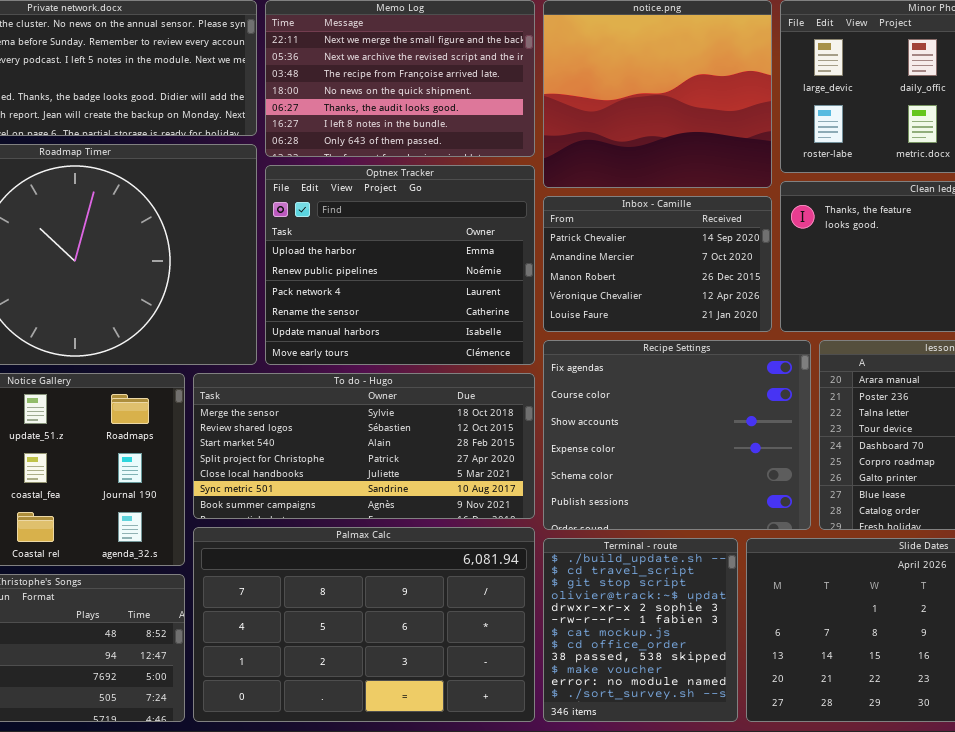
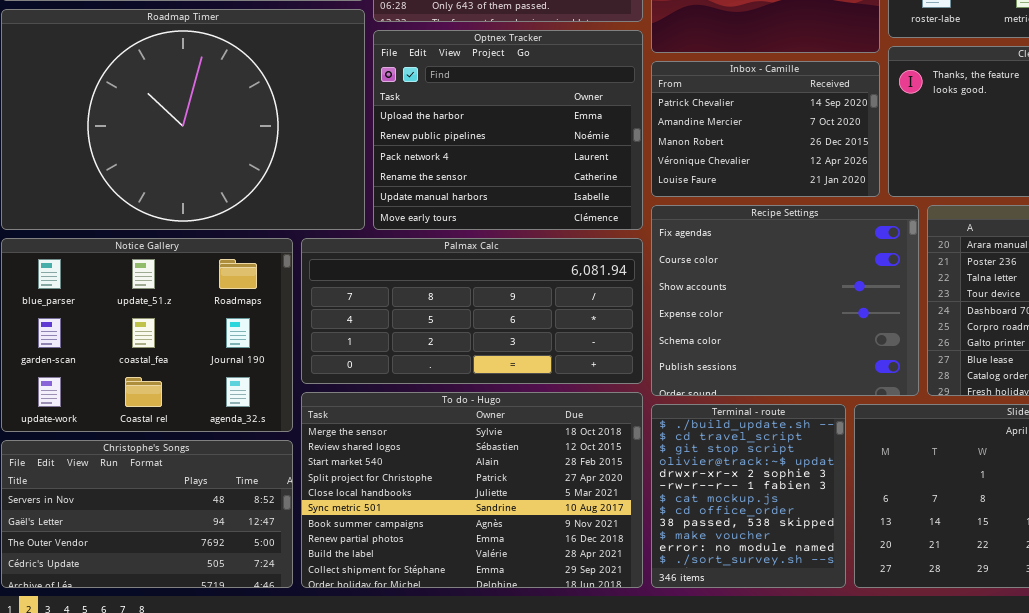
To do - Hugo: [193,373,535,519] -> [301,392,643,588], moved, resized
Palmax Calc: [193,527,535,722] -> [301,238,643,384], moved, resized

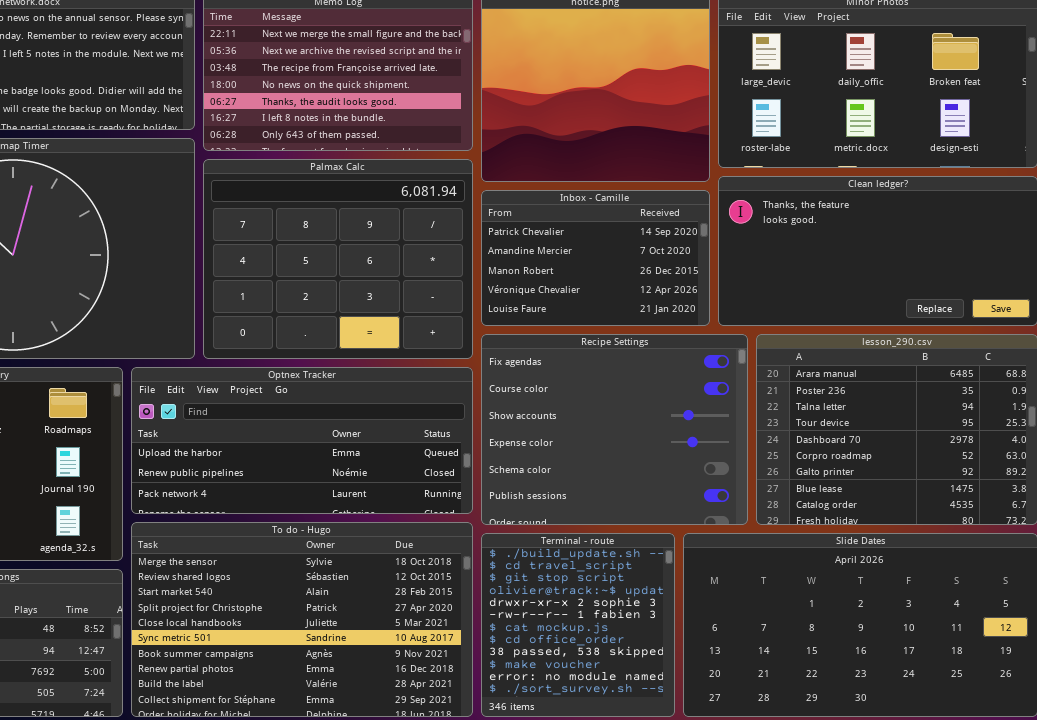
Optnex Tracker: [373,30,643,230] -> [131,367,473,514], moved, resized
Palmax Calc: [301,238,643,384] -> [203,159,473,359], moved, resized

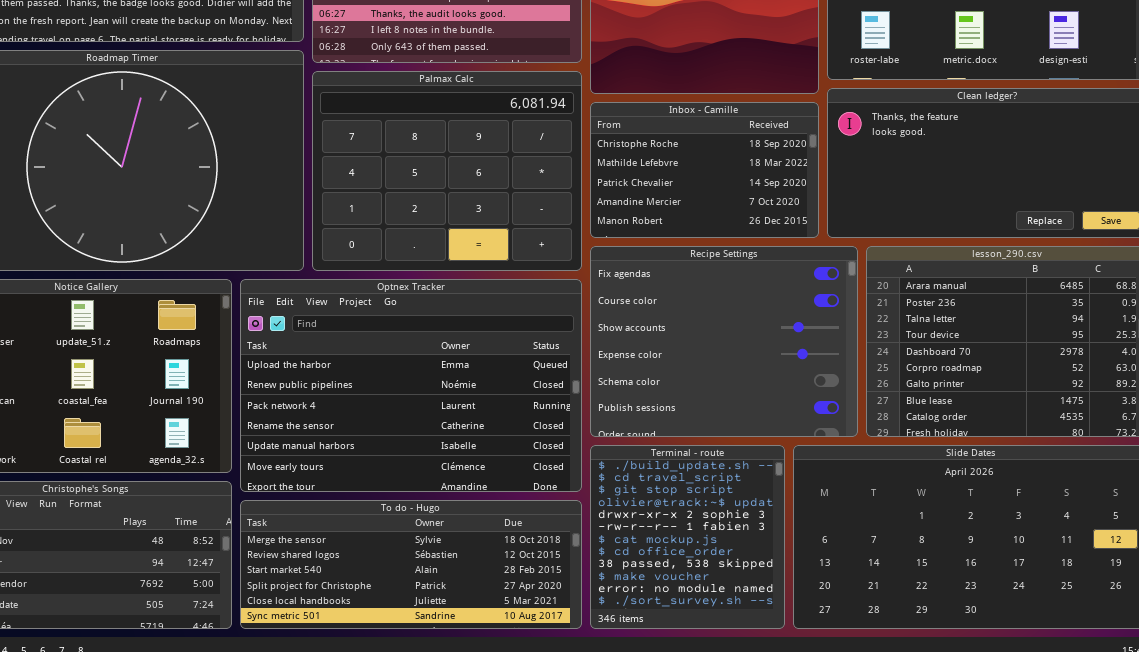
Inbox - Camille: [481,190,710,326] -> [590,102,819,238], scrolled up 2 rows
Optnex Tracker: [131,367,473,514] -> [240,279,582,492], resized
To do - Hugo: [131,522,473,717] -> [240,500,582,629], resized

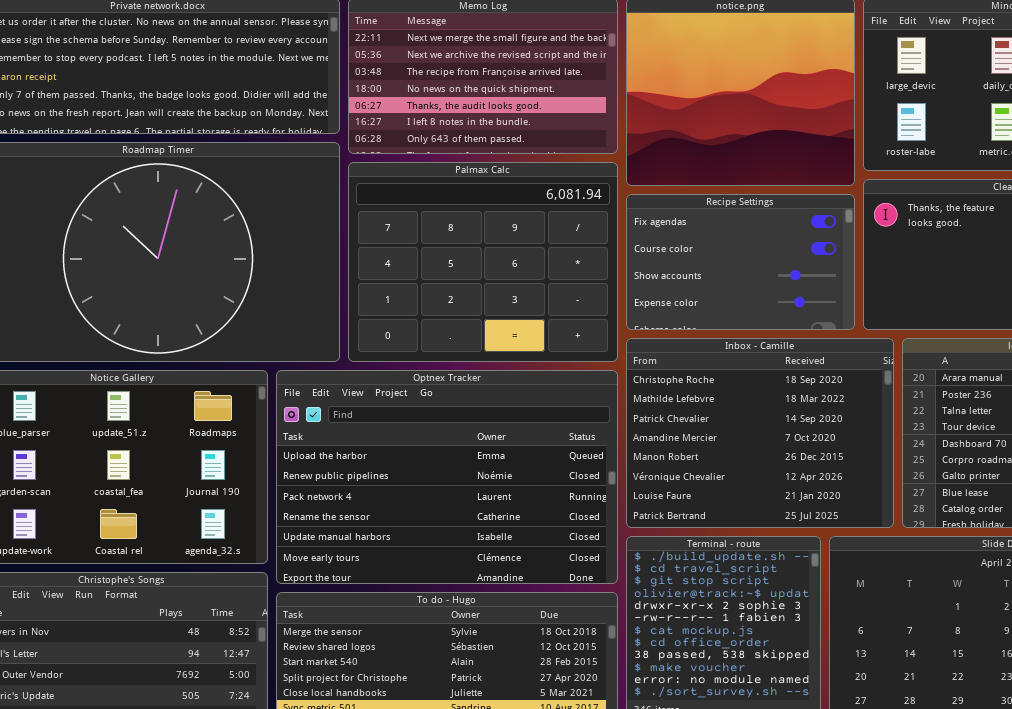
Inbox - Camille: [590,102,819,238] -> [626,338,894,528], moved, resized
Recipe Settings: [590,246,858,437] -> [626,194,855,330], moved, resized

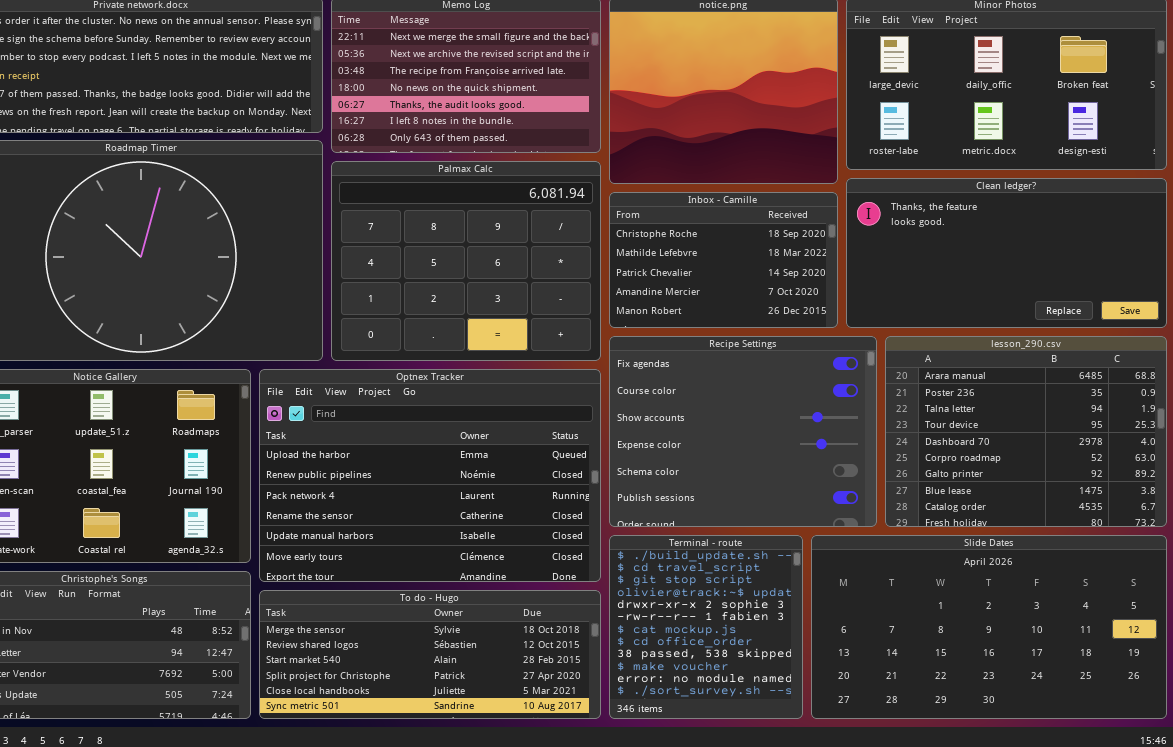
Recipe Settings: [626,194,855,330] -> [609,336,877,527], moved, resized
Inbox - Camille: [626,338,894,528] -> [609,192,838,328], moved, resized

